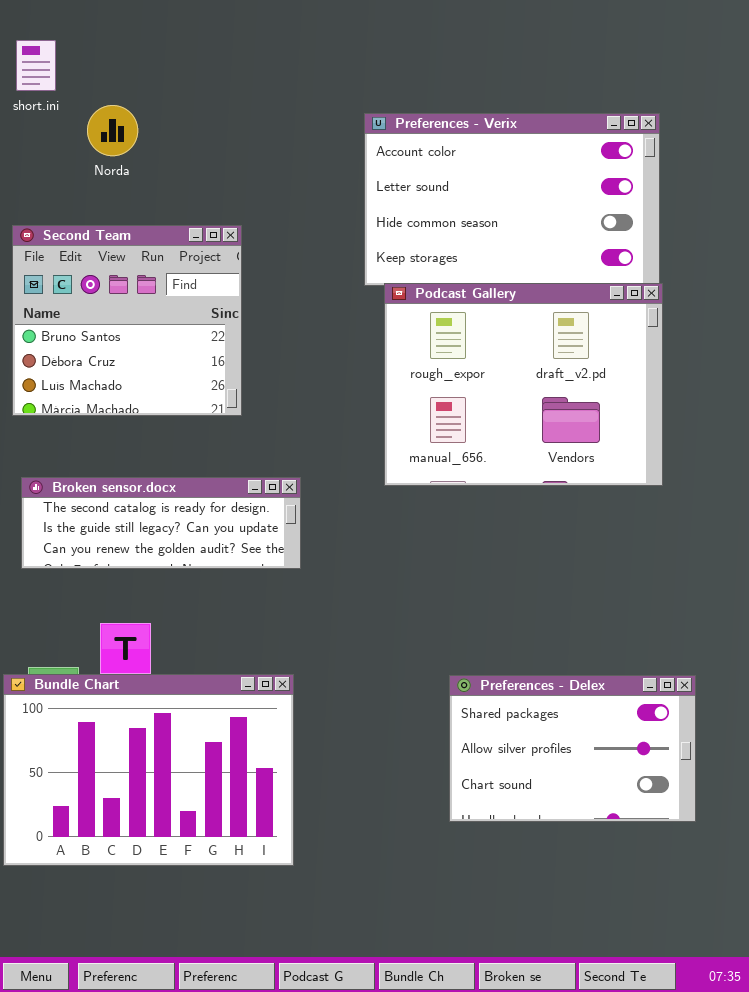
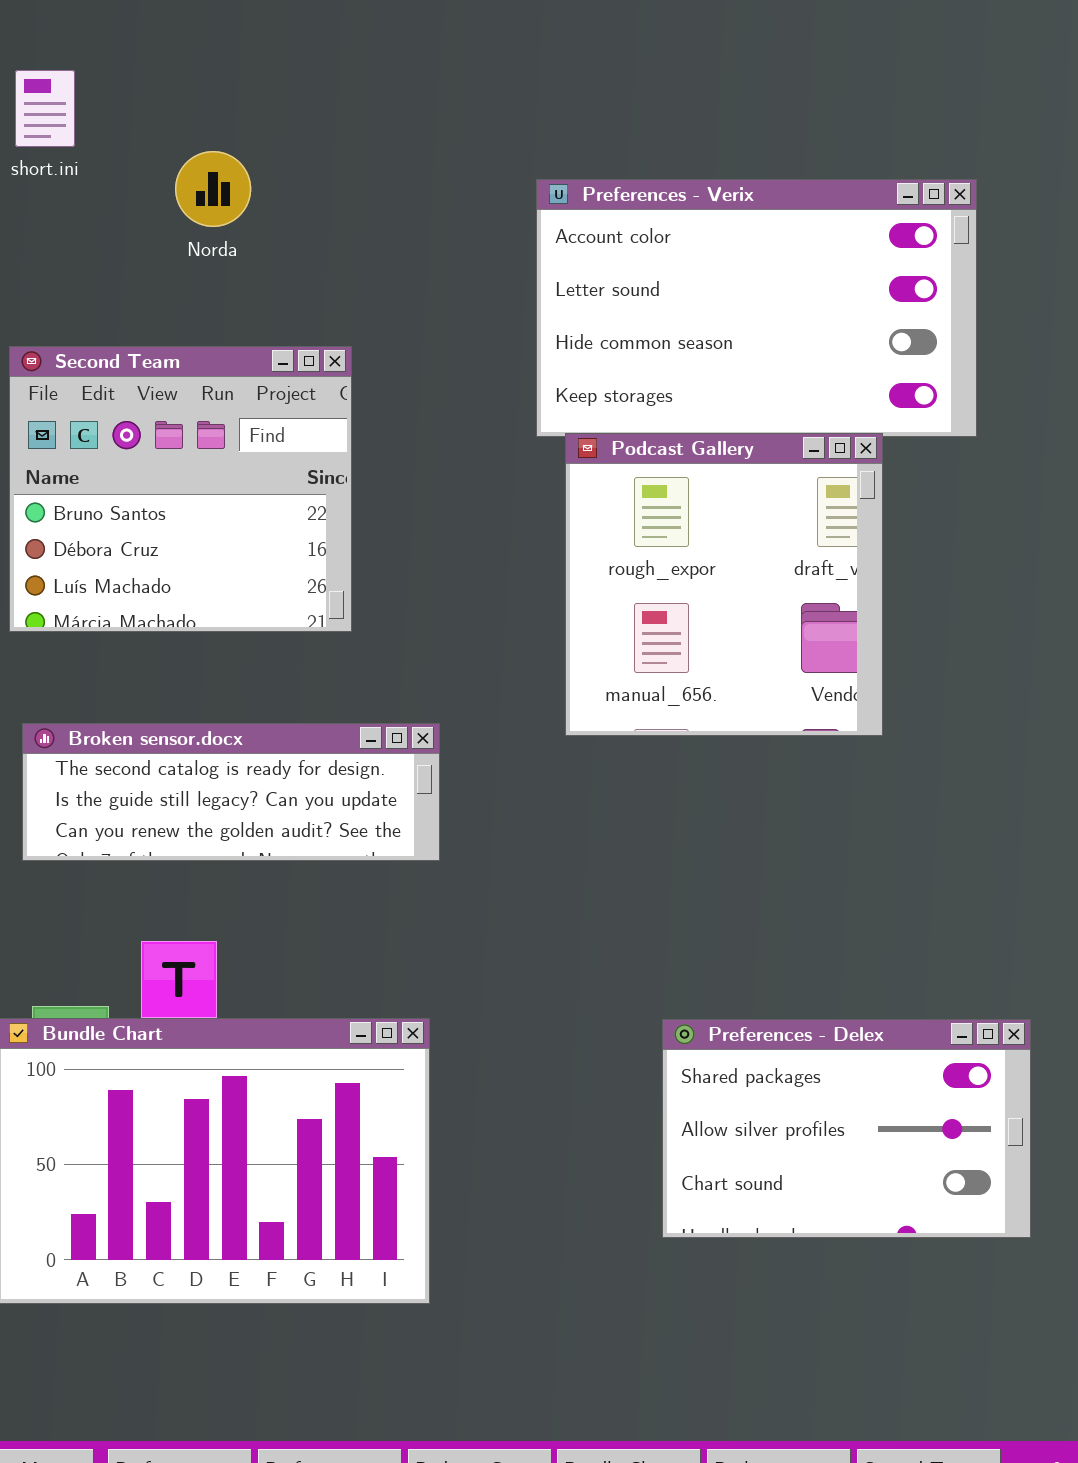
Norda: [87,105,138,156] -> [175,151,251,227], moved
Podcast Gallery: [384,283,663,486] -> [565,433,883,736], resized

